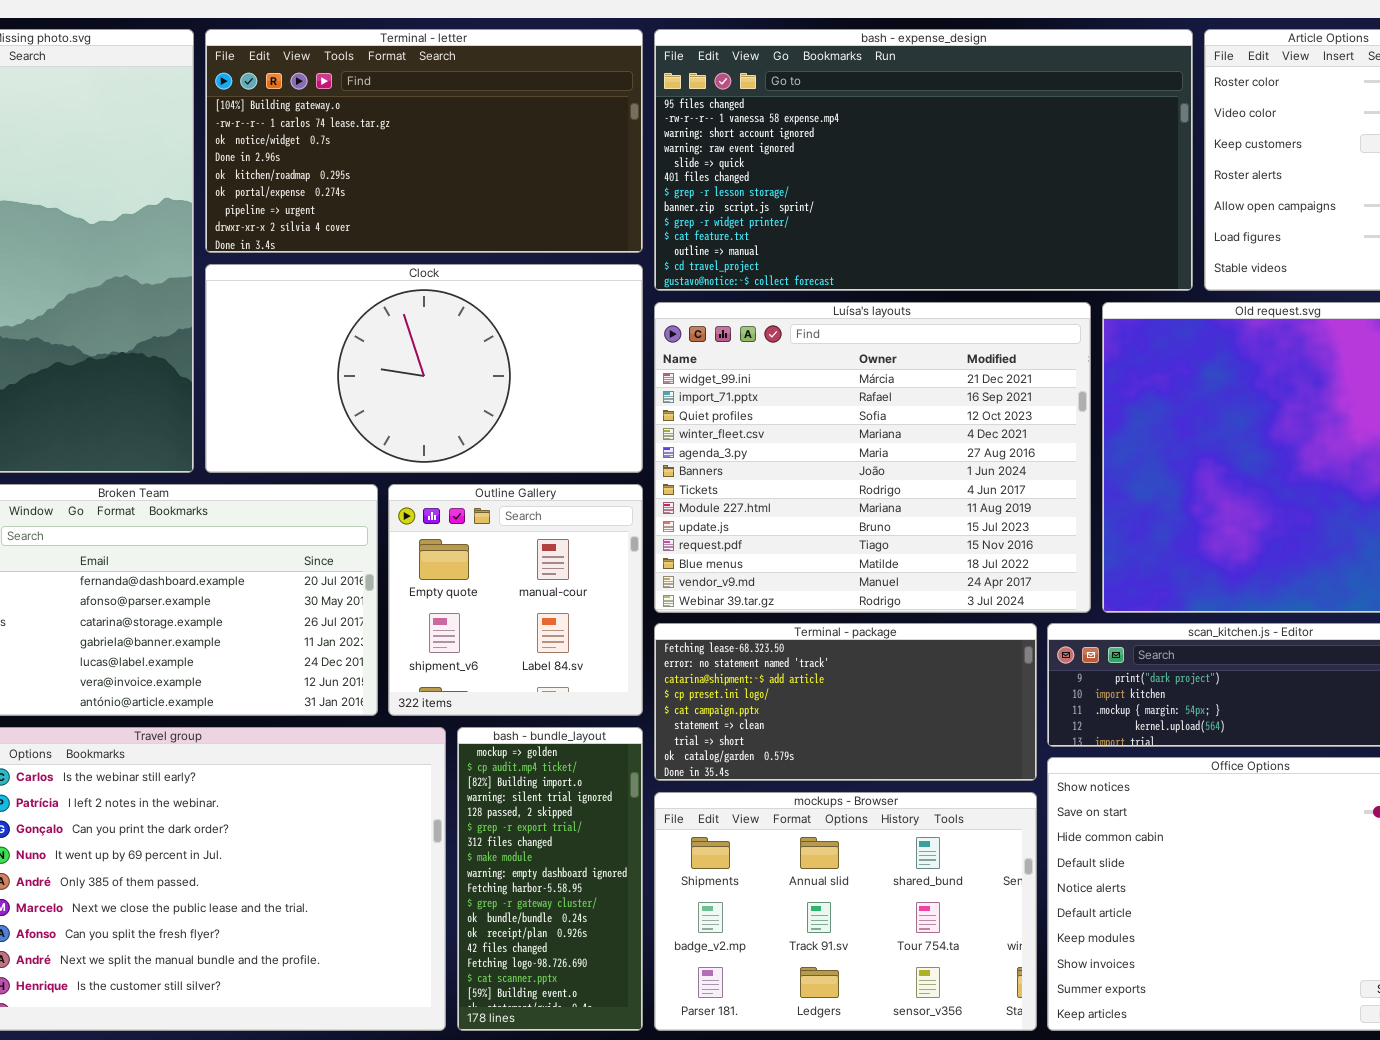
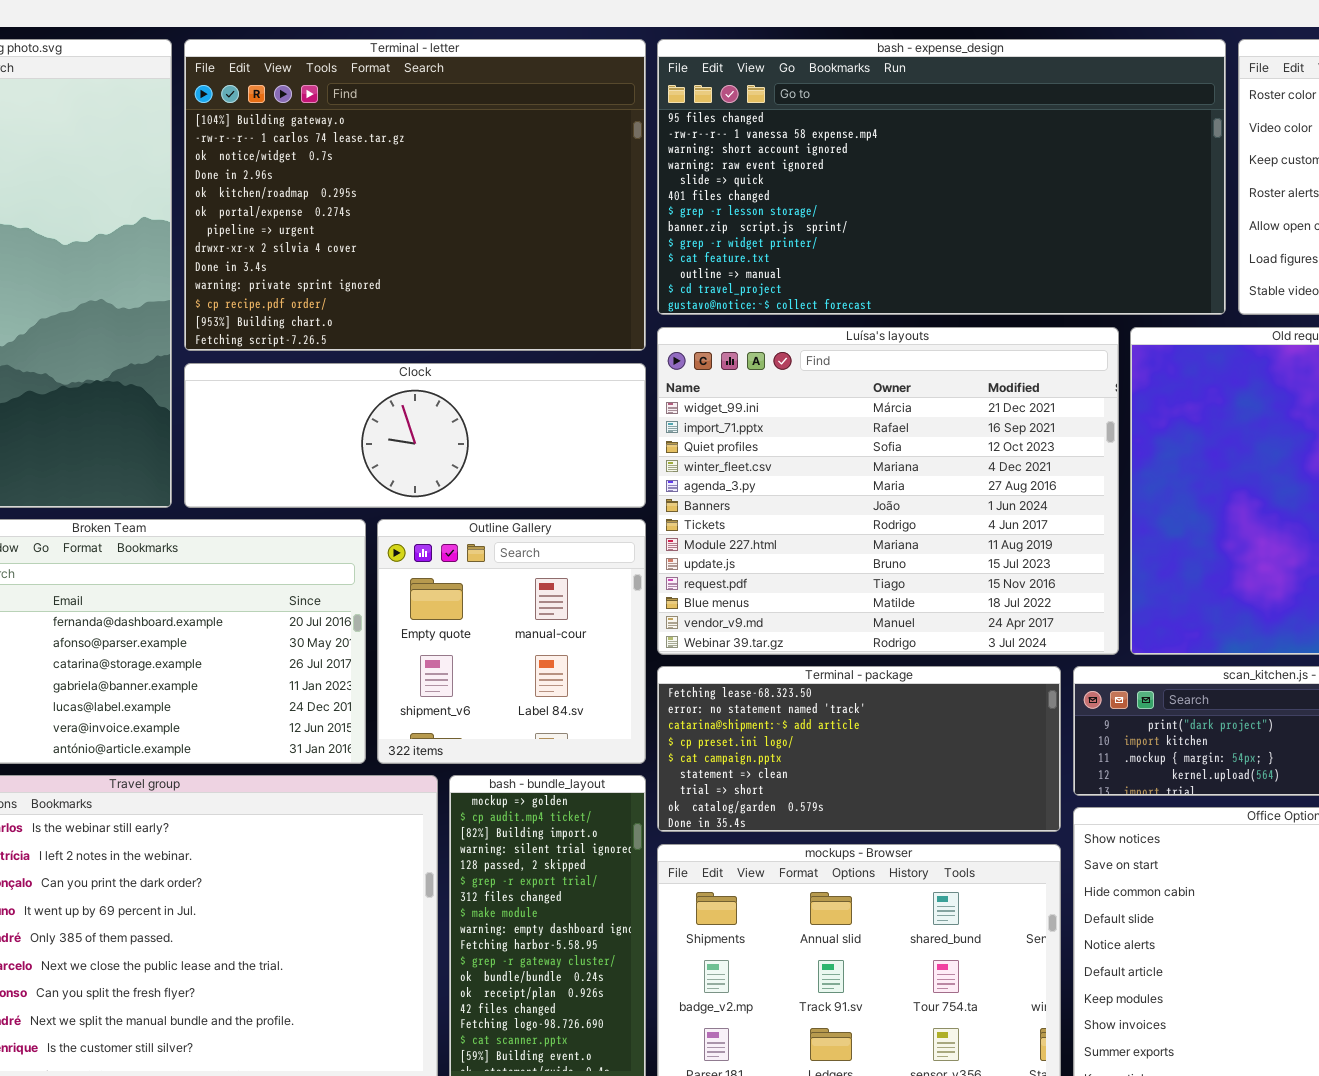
Terminal - letter: [205,29,643,253] -> [184,39,646,351], resized
Clock: [205,264,643,473] -> [184,363,646,508], resized

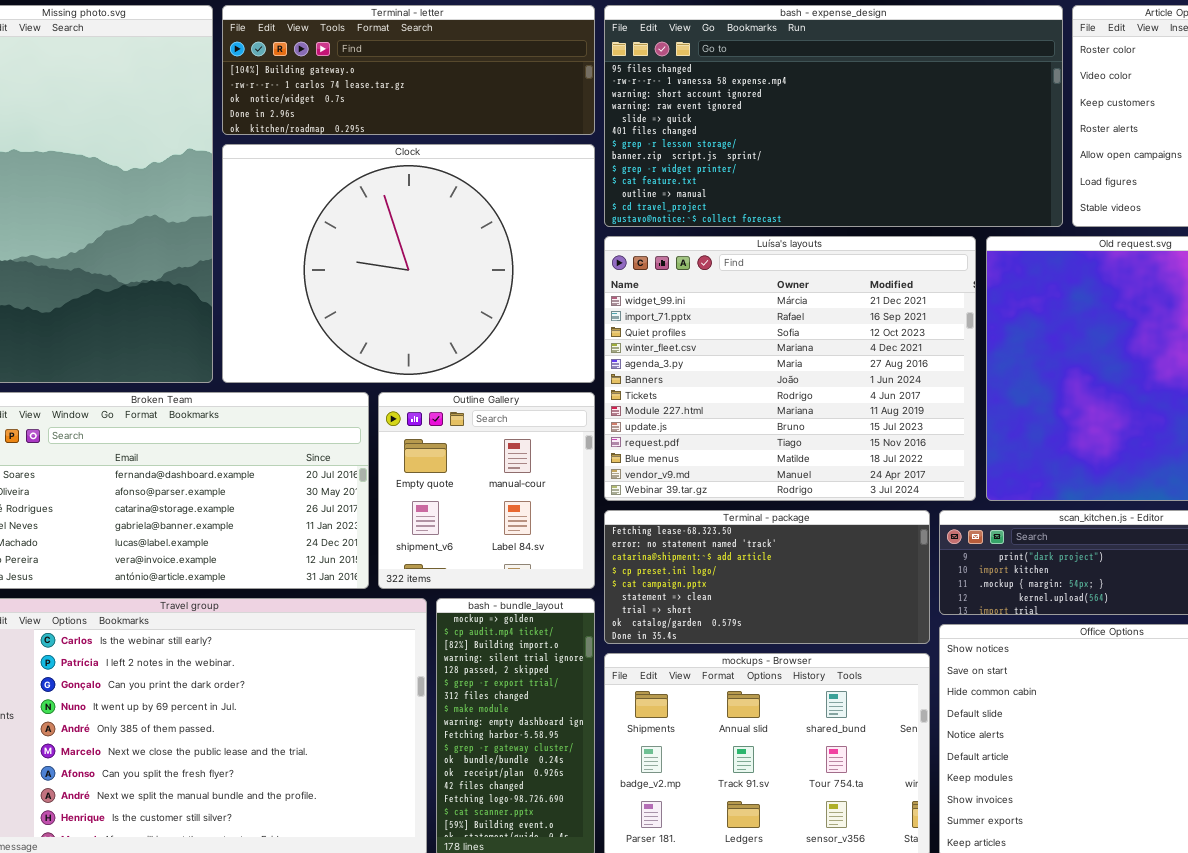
Terminal - letter: [184,39,646,351] -> [222,5,595,135], resized
Clock: [184,363,646,508] -> [222,144,595,383], resized

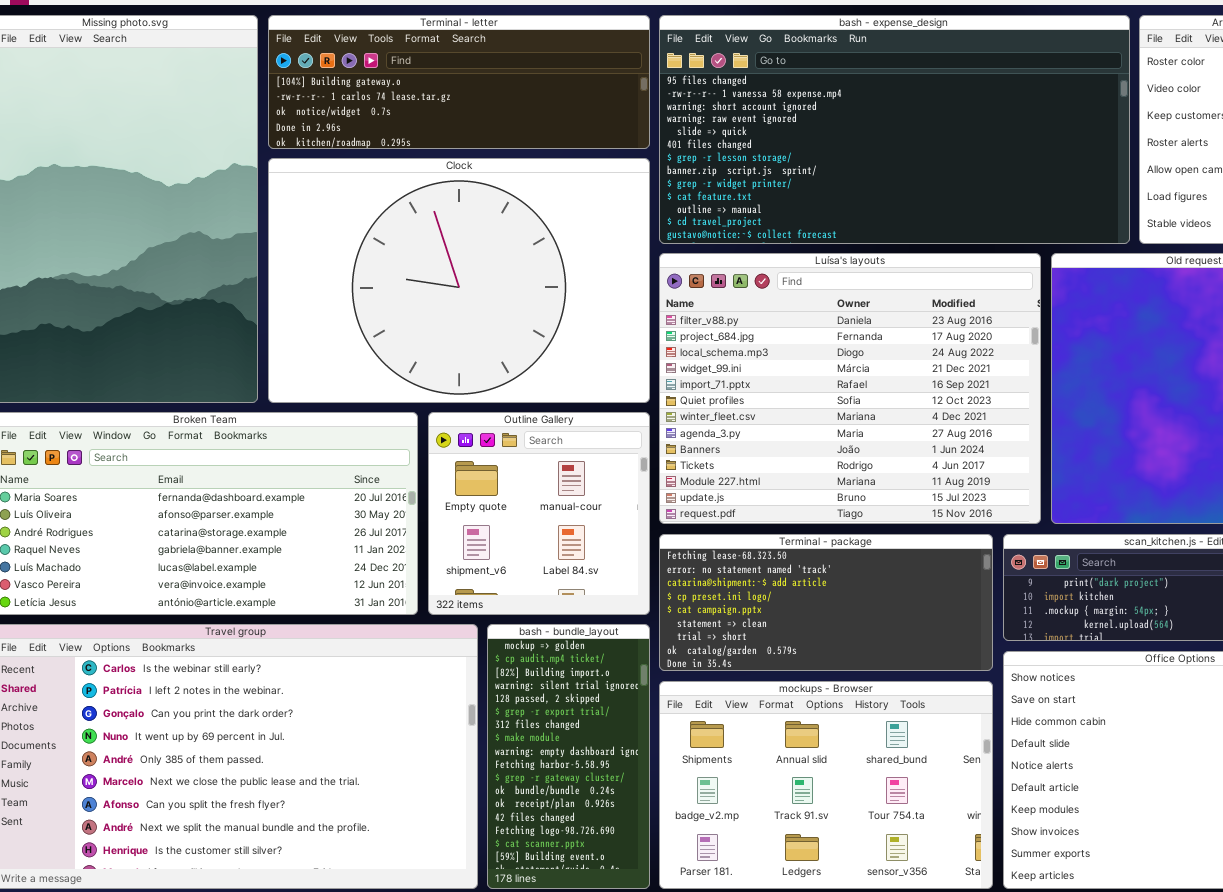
Luísa's layouts: [604,236,976,501] -> [659,253,1041,524], scrolled up 3 rows

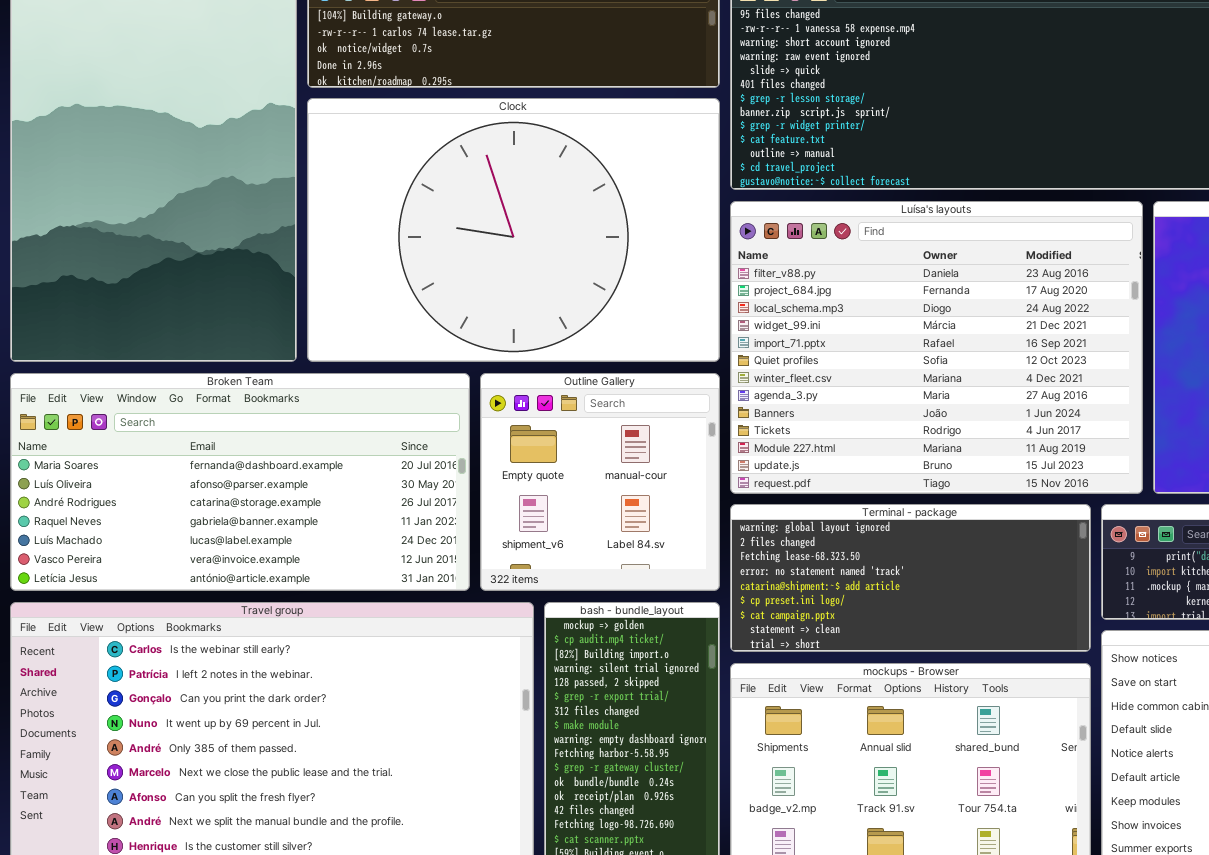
Terminal - package: [659,534,993,671] -> [730,504,1091,652], scrolled up 2 rows

